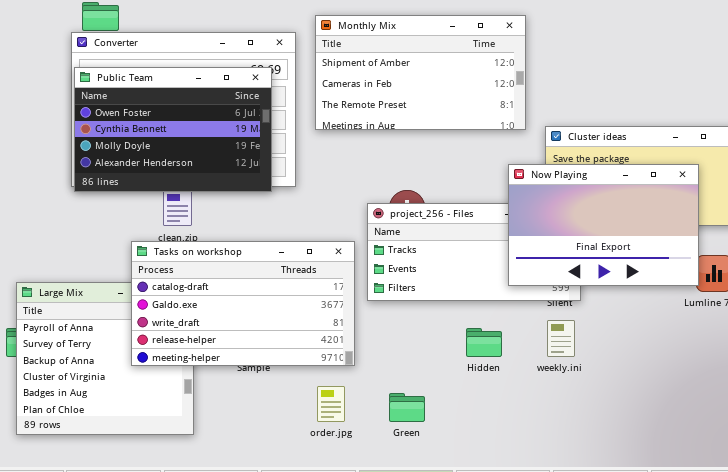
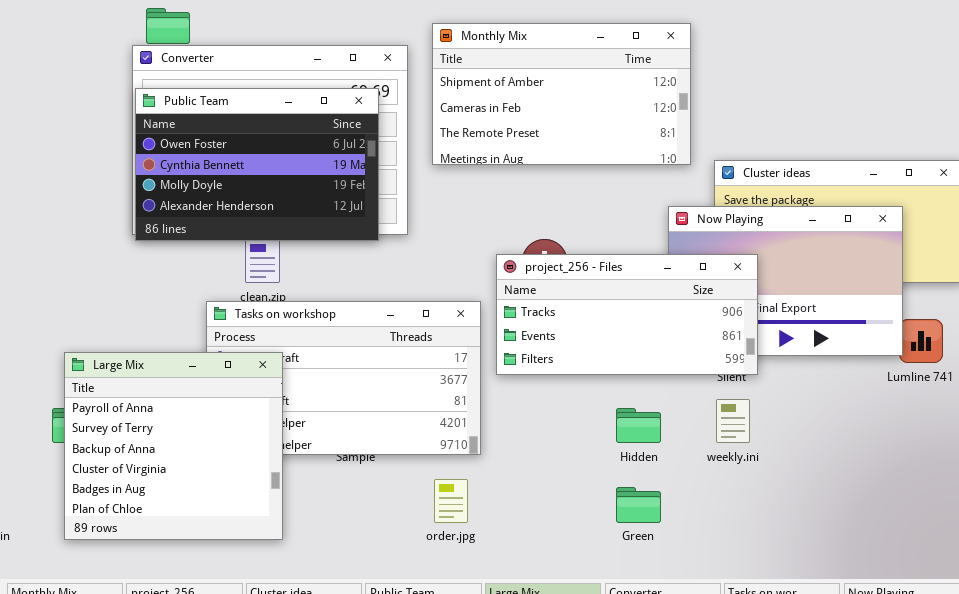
project_256 - Files: [367,203,581,301] -> [496,254,758,375], raised
Large Mix: [16,282,194,435] -> [64,352,283,540], raised
Green: [389,393,425,422] -> [616,487,661,523], moved

